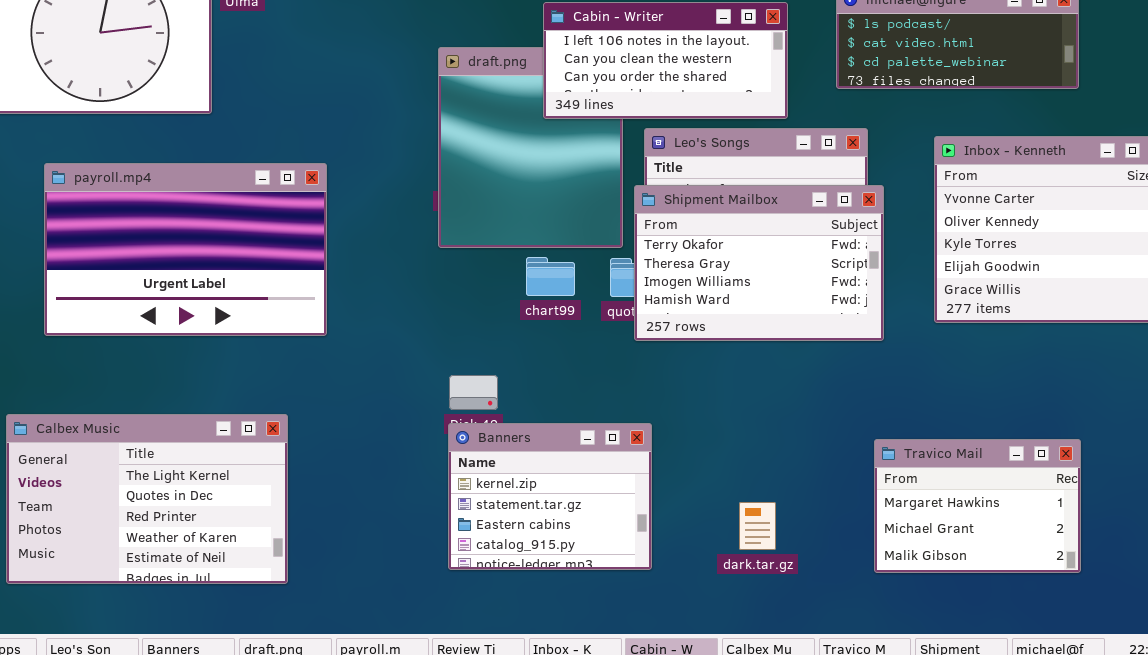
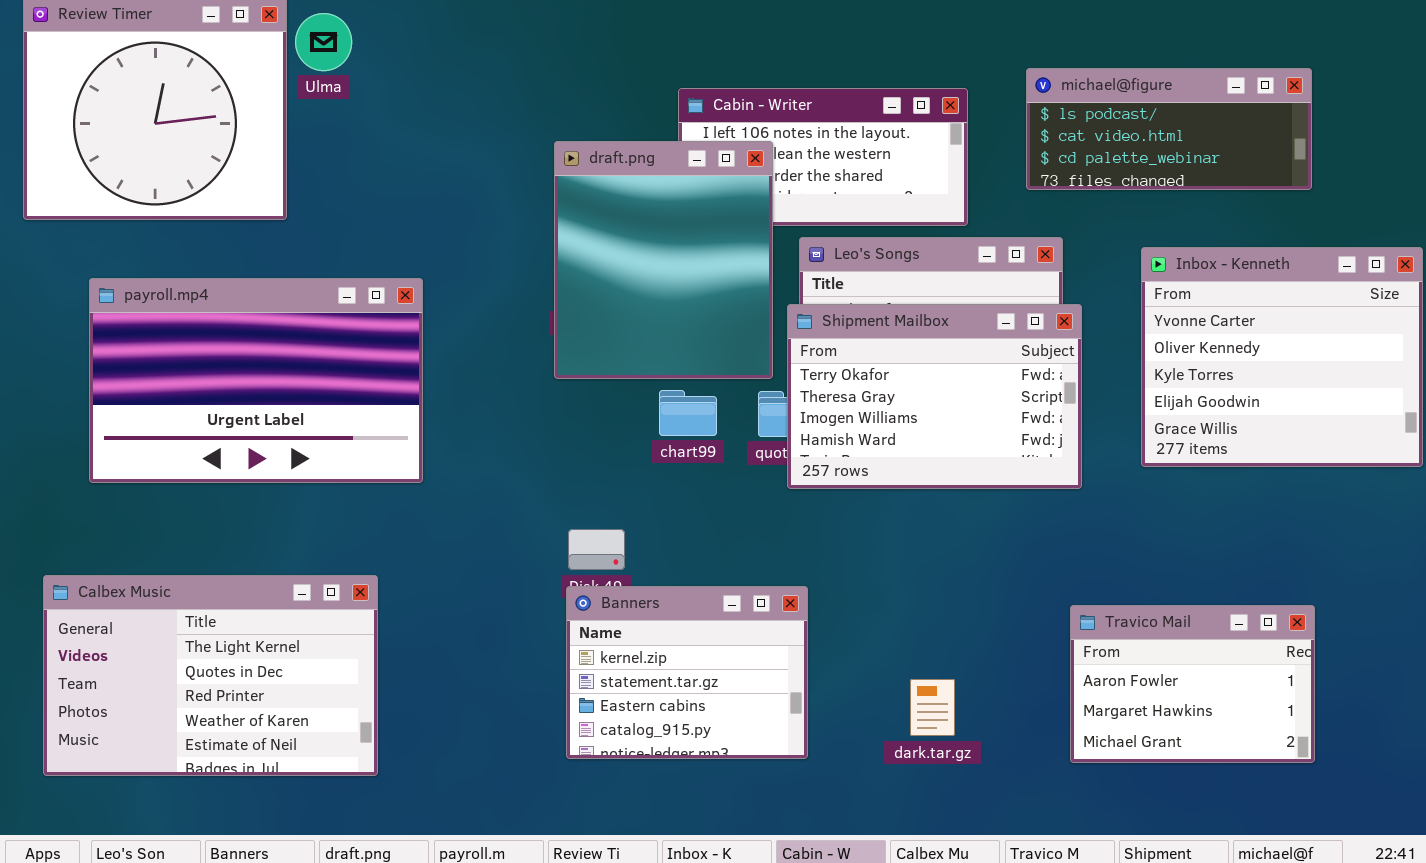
draft.png: [438,47,623,248] -> [554,141,773,379], raised
Travico Mail: [874,439,1081,573] -> [1070,605,1315,763], scrolled up 1 row

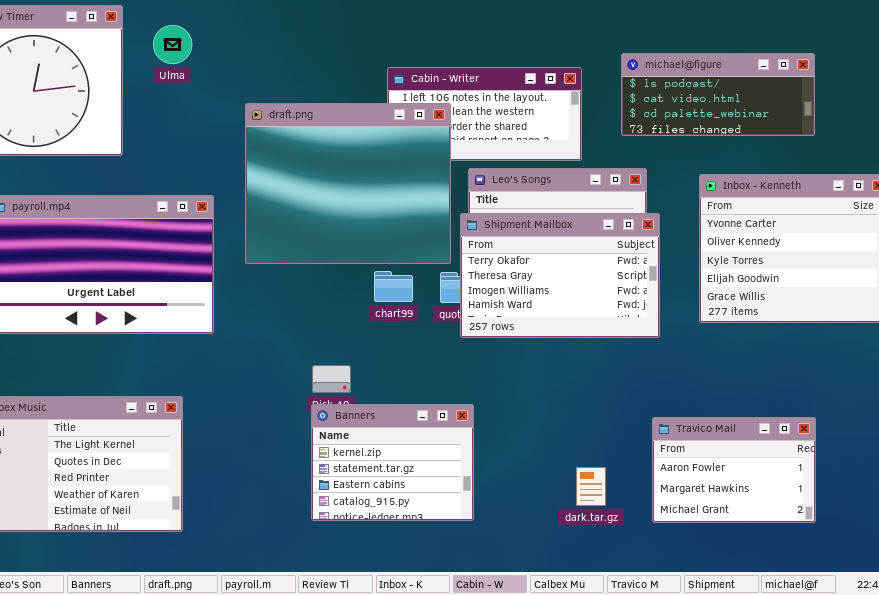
Ulma: [295,13,352,71] -> [153,25,192,64], moved
draft.png: [554,141,773,379] -> [245,103,451,264], resized
dark.tar.gz: [910,679,955,736] -> [576,467,606,506], moved

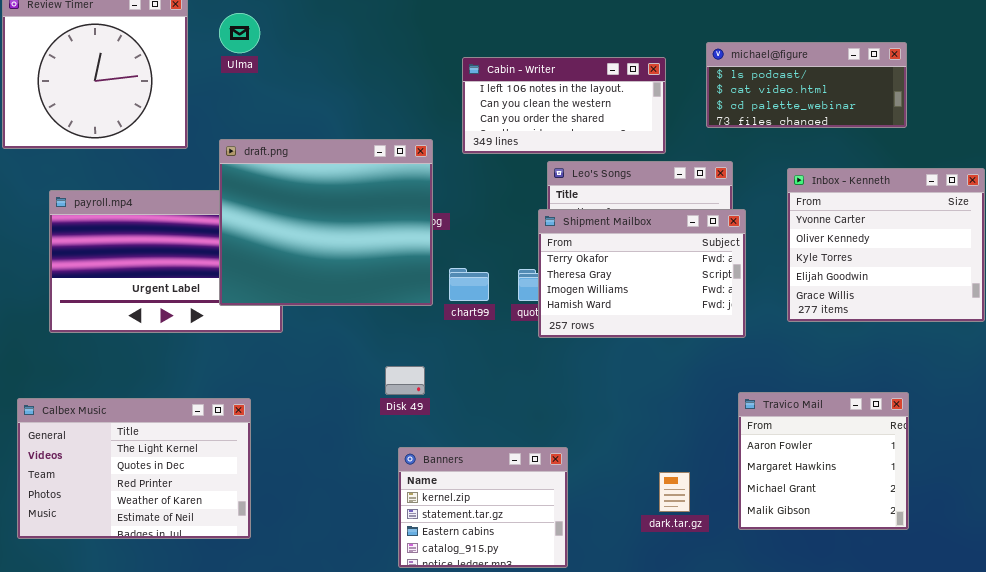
draft.png: [245,103,451,264] -> [219,139,433,306], moved
Banners: [311,404,474,521] -> [398,447,568,568], moved
Travico Mail: [652,417,816,523] -> [738,392,909,530], resized

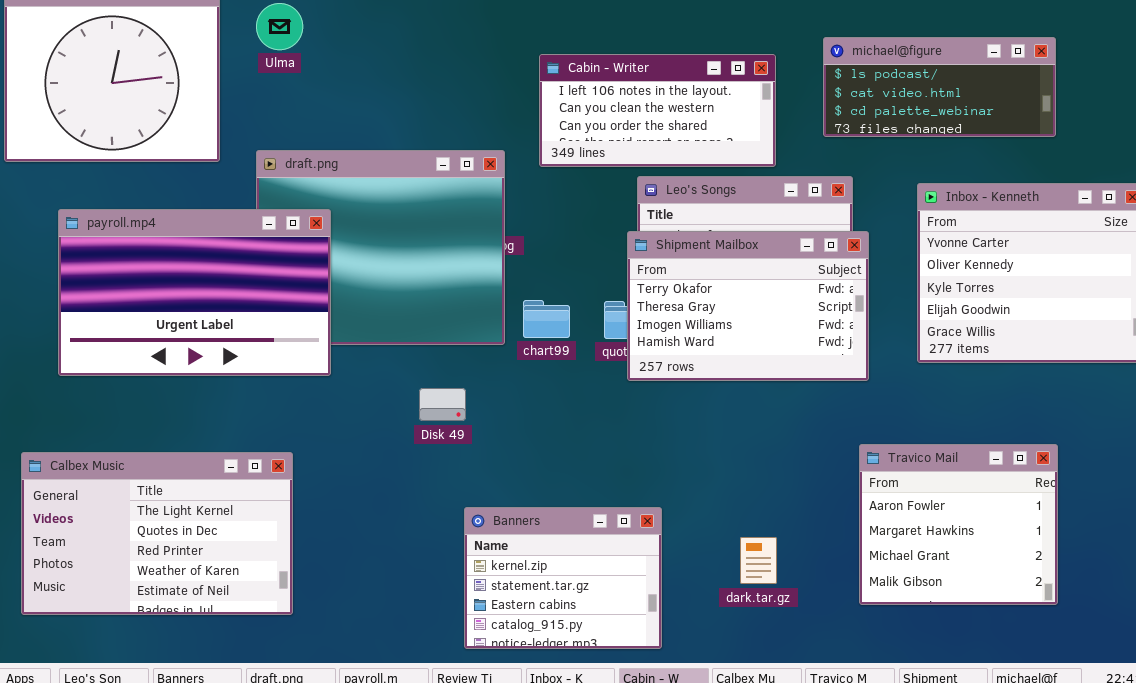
payroll.mp4: [49,190,283,333] -> [58,209,331,376], raised
Disk 49: [385,366,425,395] -> [419,388,466,421], moved
dark.tar.gz: [659,472,690,512] -> [740,537,777,584], moved

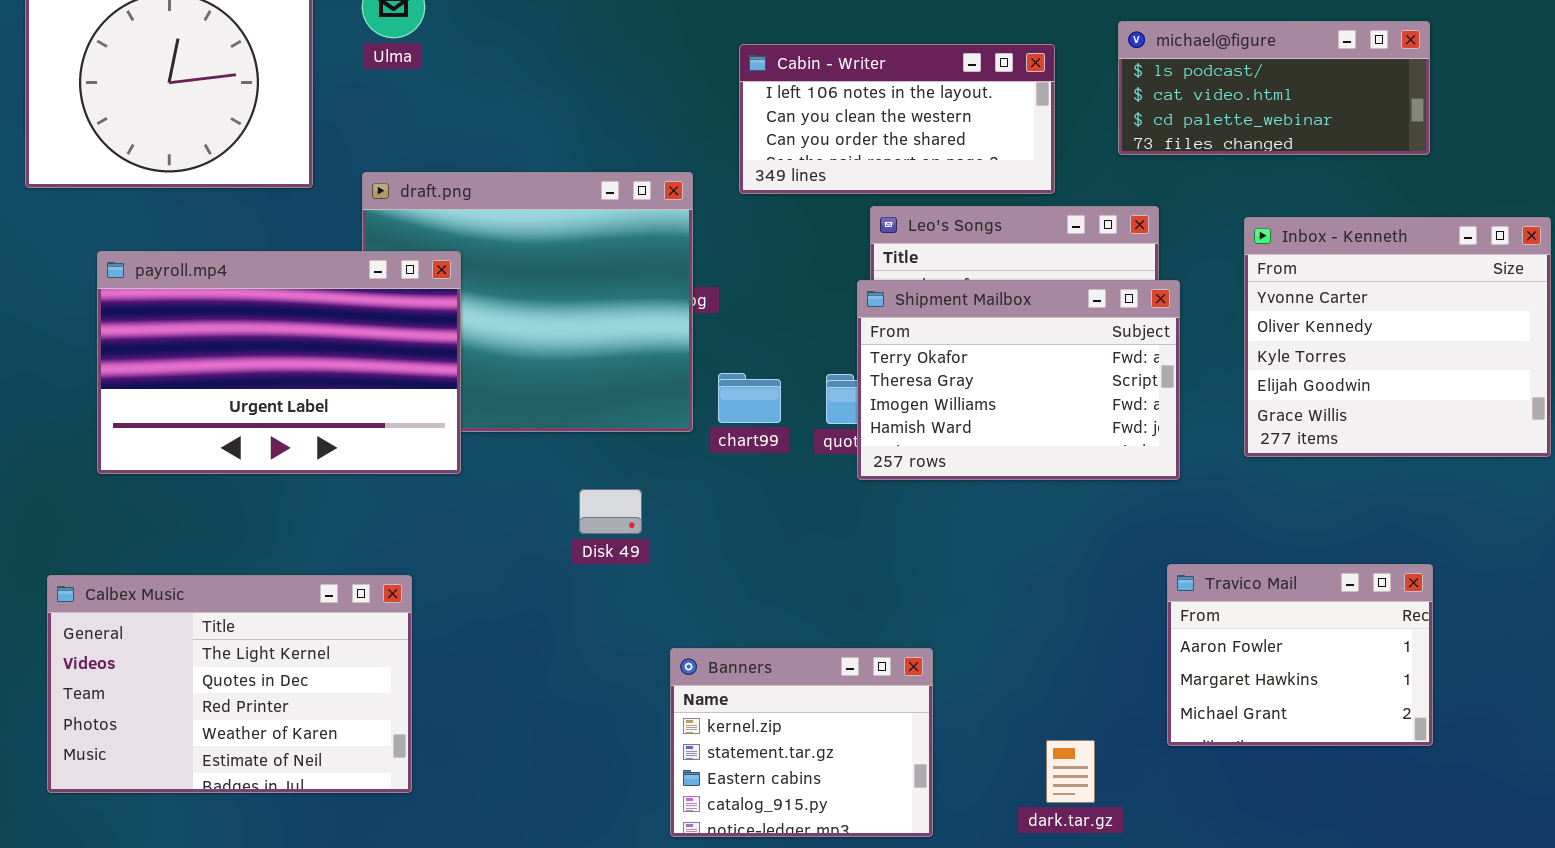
Travico Mail: [859,444,1058,605] -> [1167,564,1433,746], resized
Banners: [464,507,662,649] -> [670,648,933,837], moved
dark.tar.gz: [740,537,777,584] -> [1046,740,1095,803], moved

